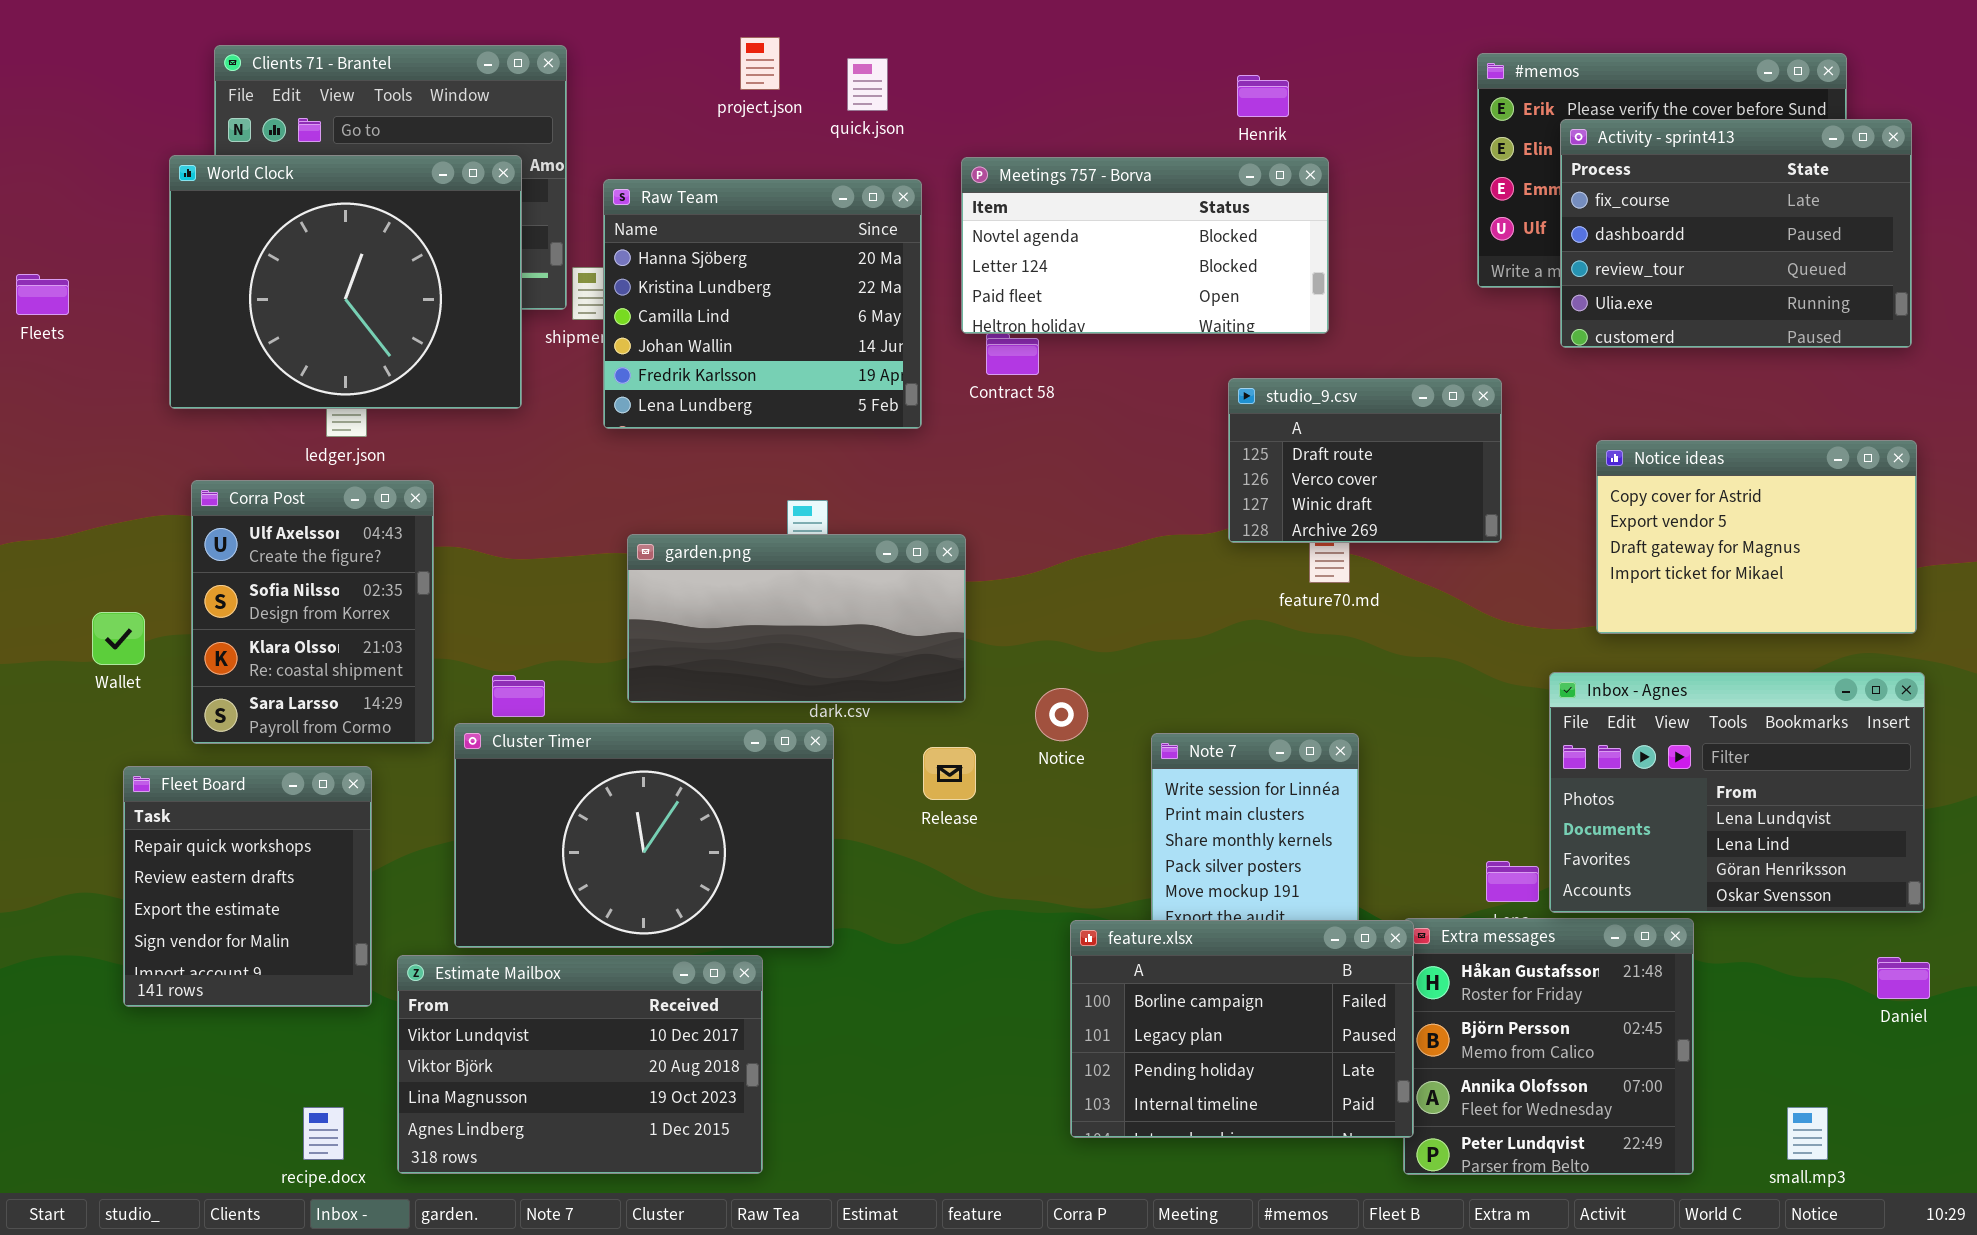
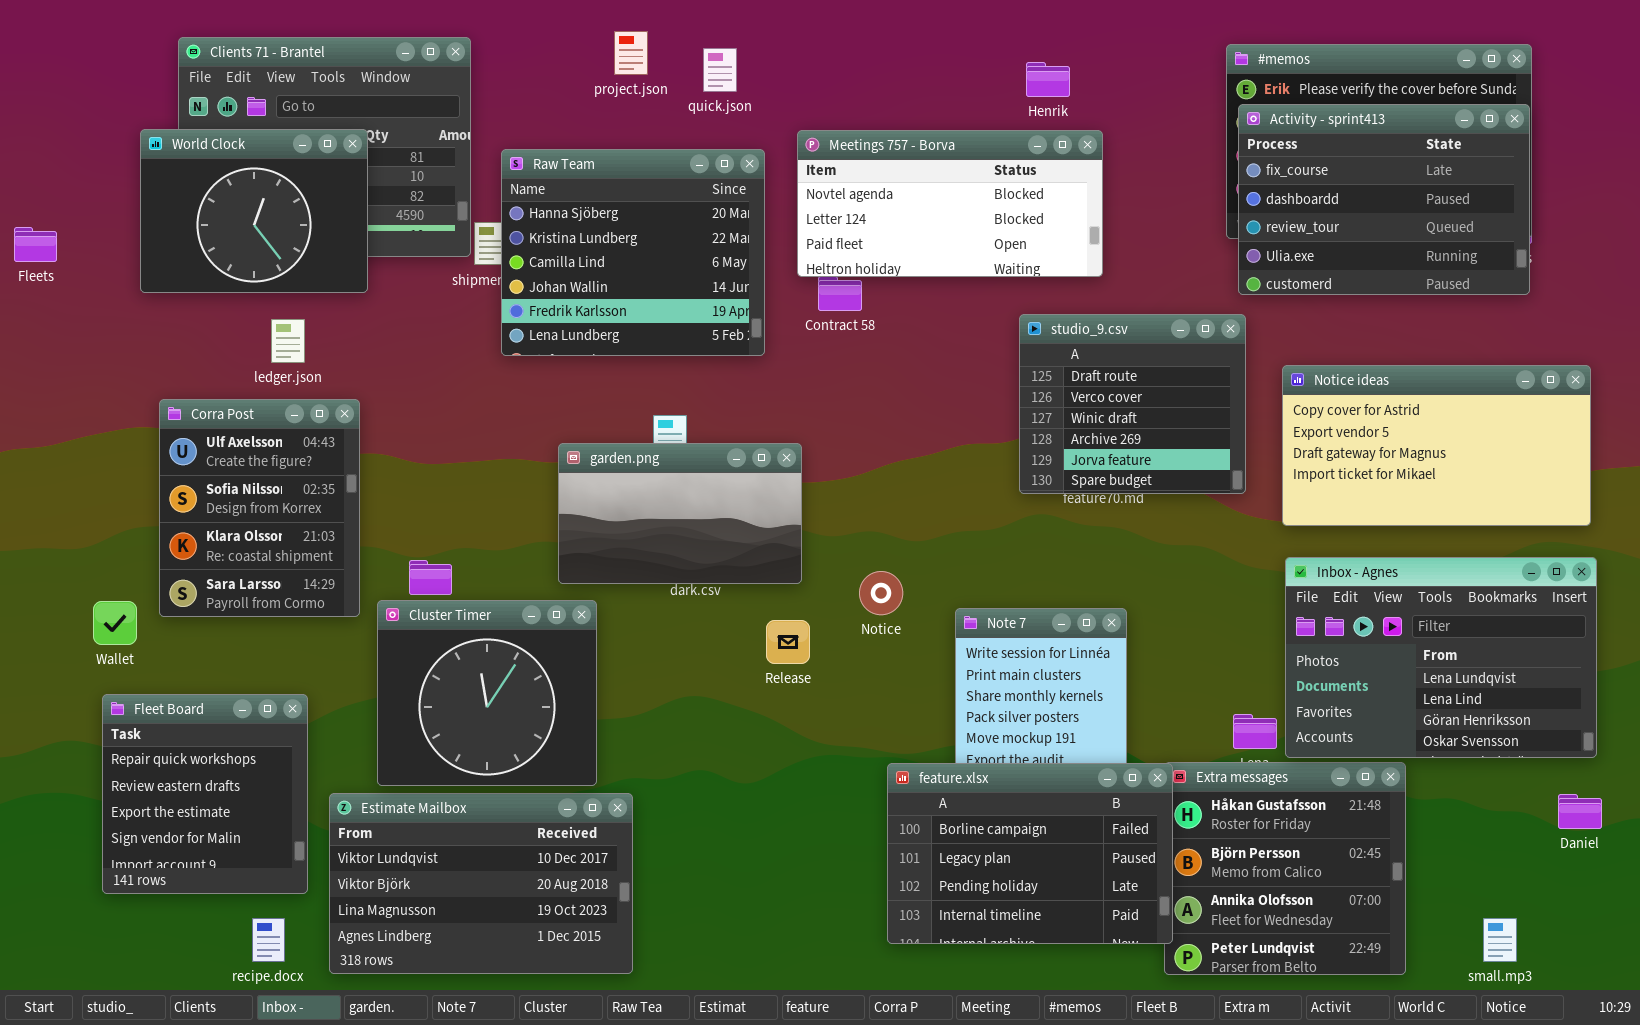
Activity - sprint413: [1560,119,1912,348] -> [1238,104,1530,295], moved
World Clock: [169,155,522,409] -> [140,129,368,293], resized
studio_9.csv: [1228,378,1502,543] -> [1019,314,1246,494], resized
Notice ideas: [1596,440,1917,634] -> [1282,365,1591,526], resized
garden.png: [627,534,966,703] -> [558,443,802,584], resized
Wallet: [92,612,145,665] -> [93,601,137,645], moved
Cluster Timer: [454,723,834,948] -> [377,600,597,786], resized
Fleet Board: [123,766,372,1007] -> [102,694,308,894], moved

